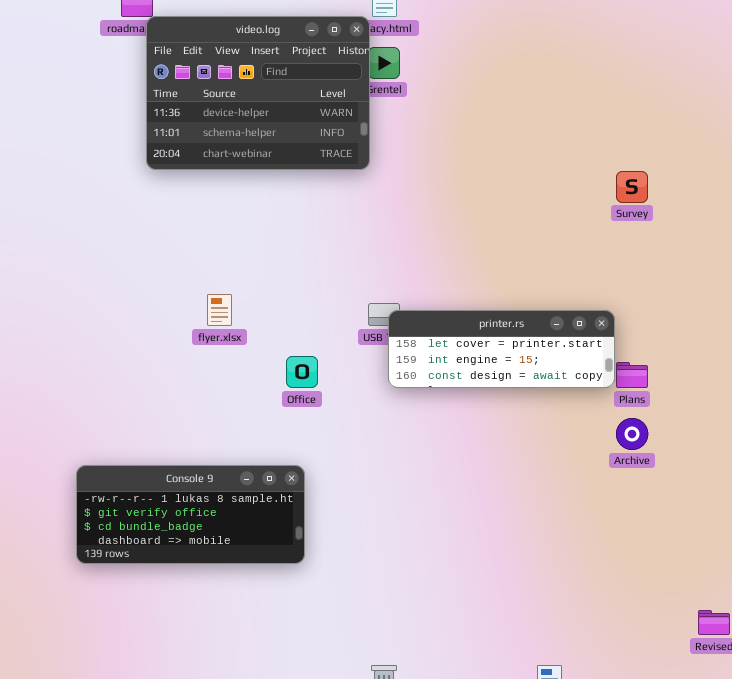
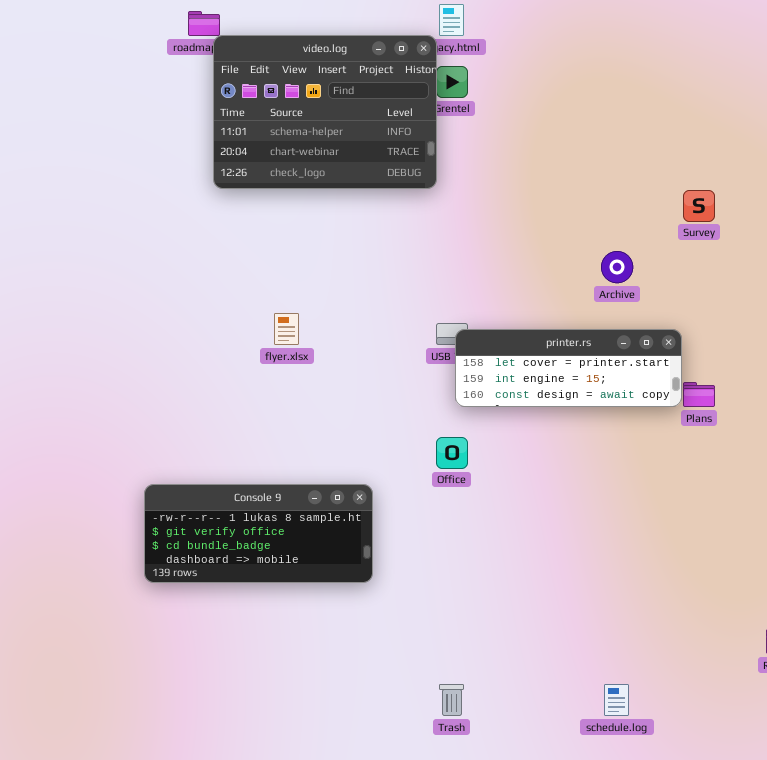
video.log: [146,16,370,170] -> [213,35,437,189], scrolled down 1 row
Office: [286,356,318,388] -> [436,437,468,469], moved
Archive: [616,418,648,450] -> [601,251,633,283], moved

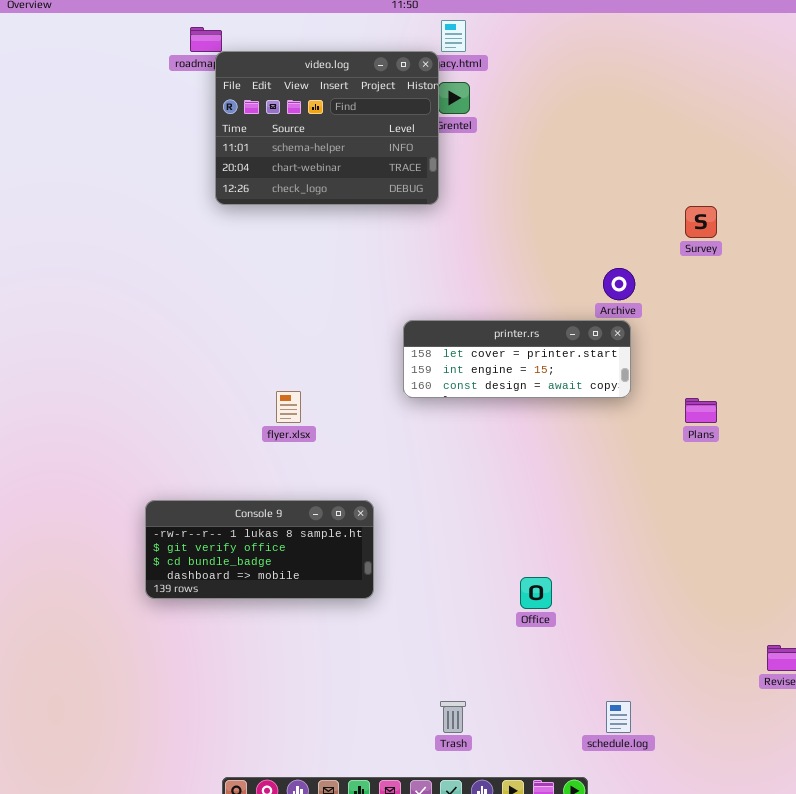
flyer.xlsx: [274,313,299,345] -> [276,391,301,423], moved
printer.rs: [455,329,682,407] -> [403,320,631,398], moved
Office: [436,437,468,469] -> [520,577,552,609], moved

